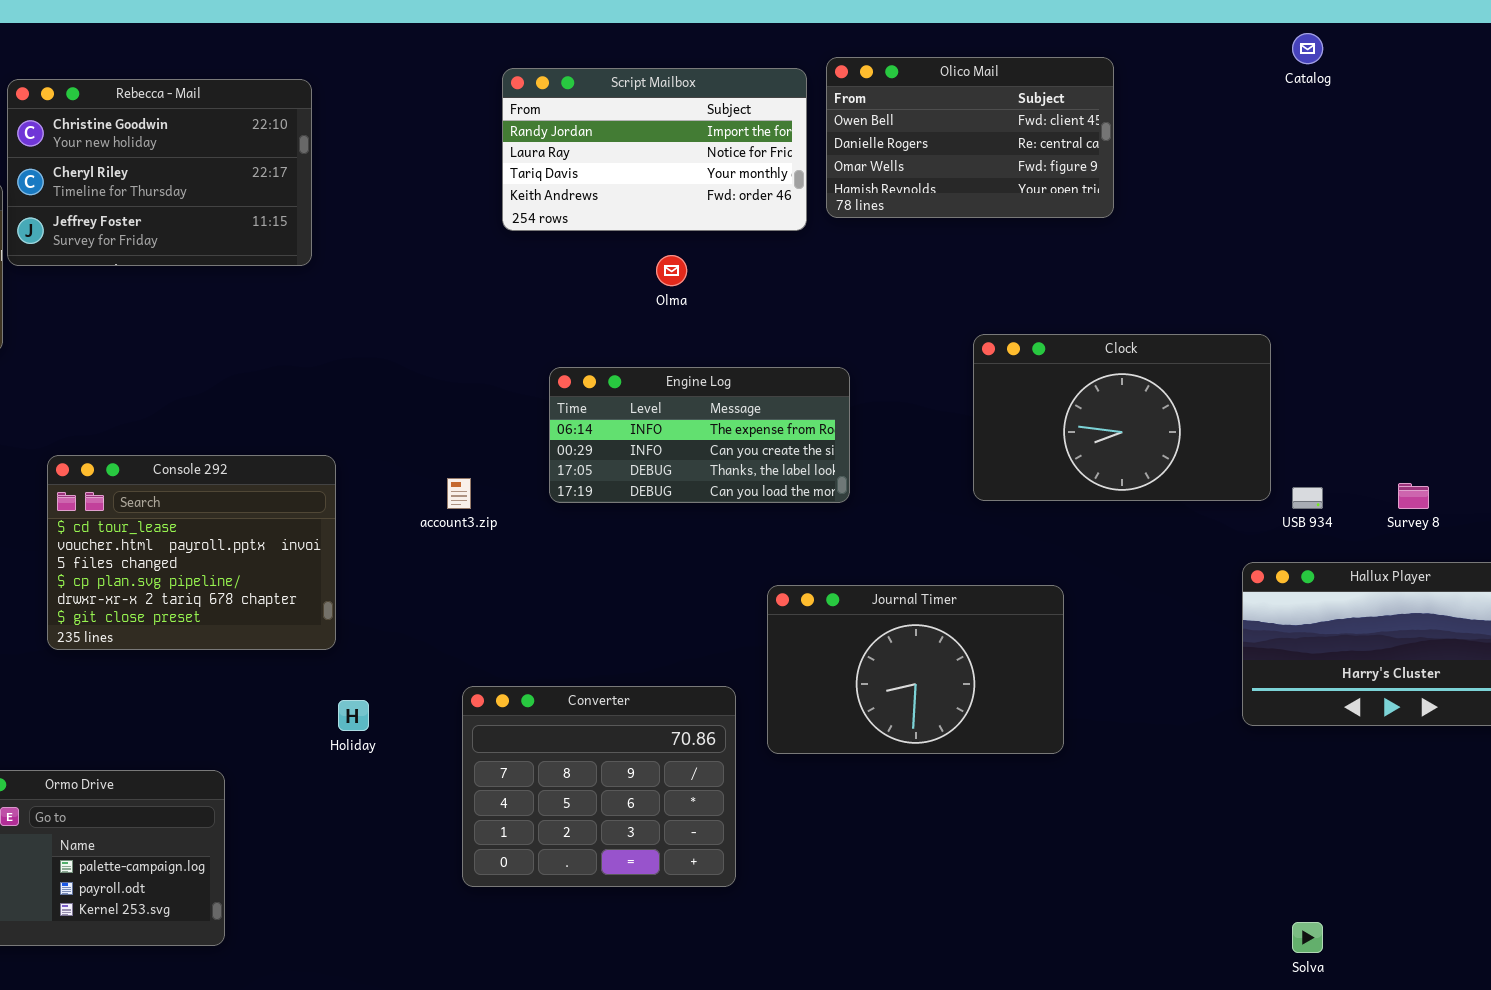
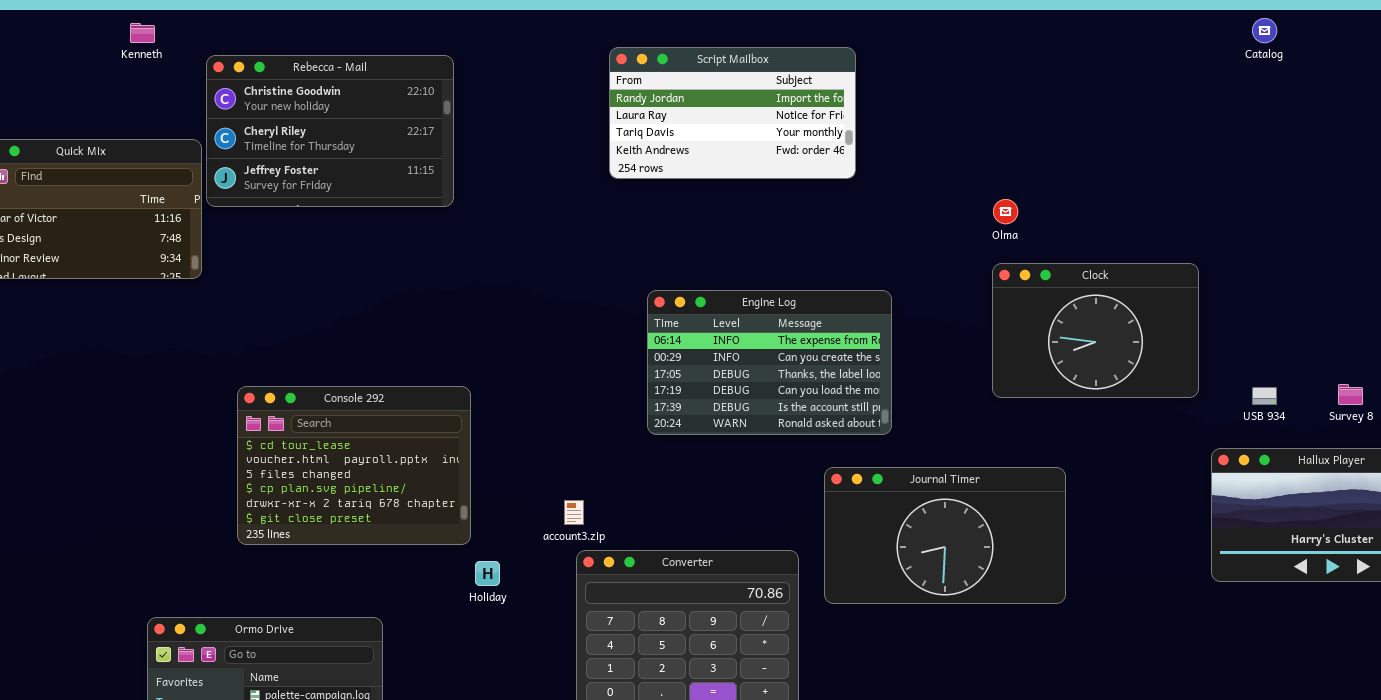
Olico Mail: [826,57,1114,218] -> none, closed
Olma: [656,255,687,286] -> [993,199,1018,224], moved
Clock: [973,334,1271,501] -> [992,263,1199,398], resized
Engine Log: [549,367,850,503] -> [647,290,892,435], resized
Console 292: [47,455,336,650] -> [237,386,471,545], moved
account3.zip: [447,478,471,509] -> [564,500,584,525], moved

